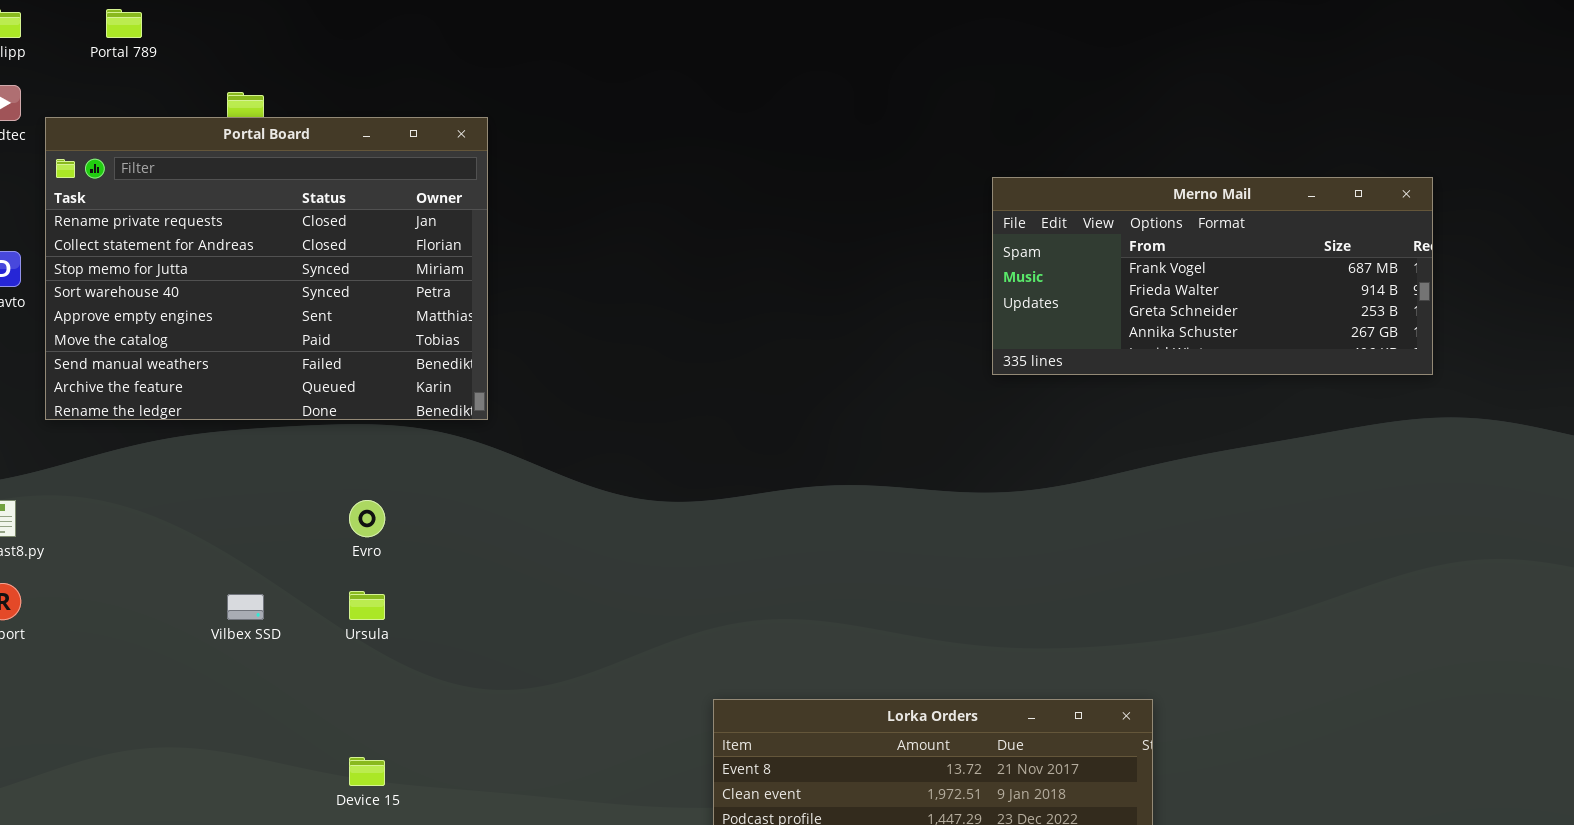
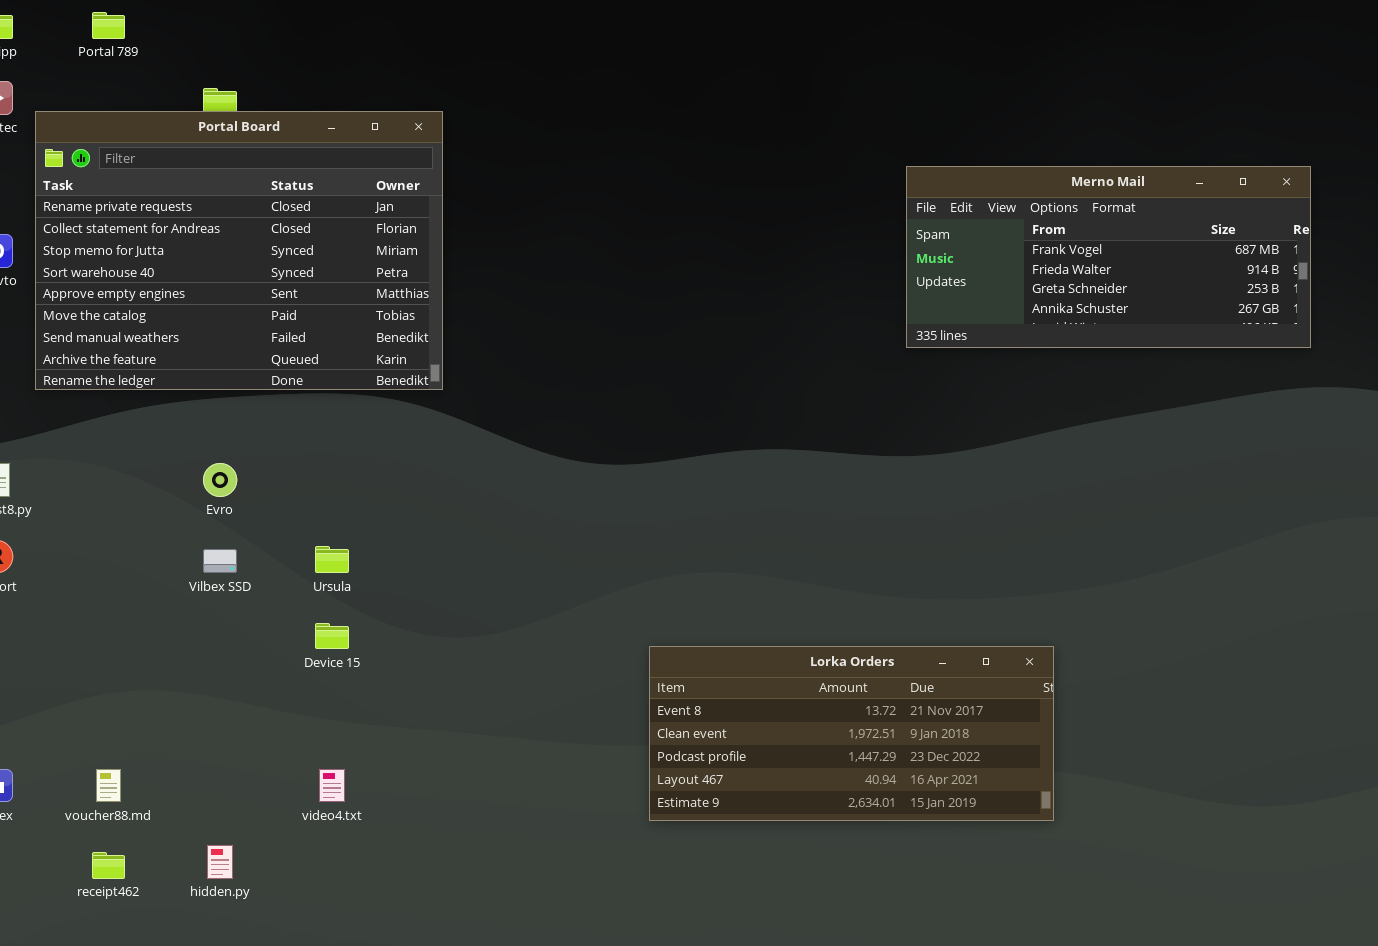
Evro: [349,500,385,537] -> [203,463,237,497], moved
Device 15: [349,757,385,786] -> [315,623,349,649], moved

